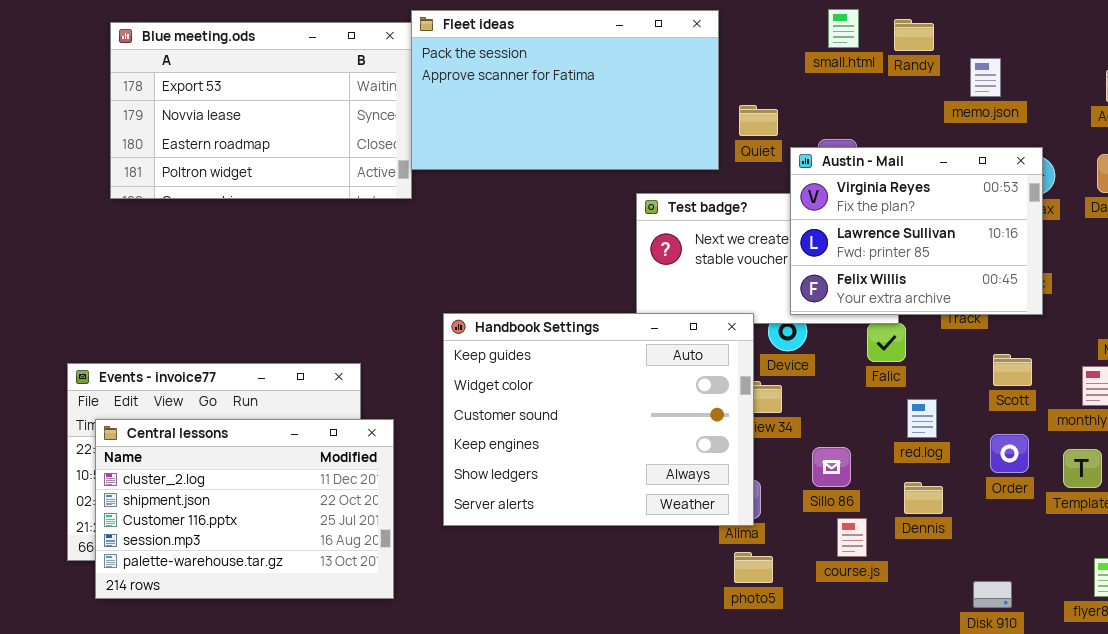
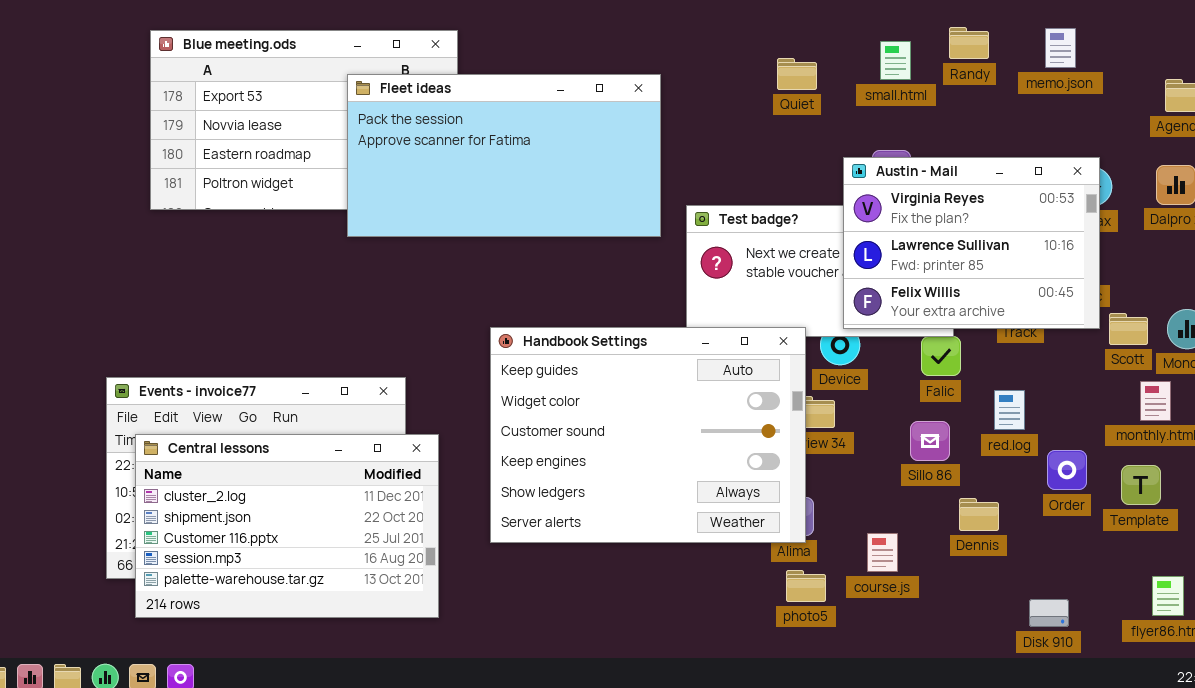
small.html: [828,9,859,48] -> [880,41,911,80], moved
Fleet ideas: [411,10,719,170] -> [347,74,661,237], moved
memo.json: [970,58,1001,97] -> [1045,28,1076,68], moved
Quiet: [739,105,778,136] -> [777,58,817,90], moved
Scott: [993,354,1032,386] -> [1109,313,1148,345], moved
red.log: [907,399,937,438] -> [994,390,1025,430], moved
Sillo 86: [812,447,851,487] -> [910,421,950,461], moved
course.js: [837,518,867,557] -> [867,533,898,572], moved

